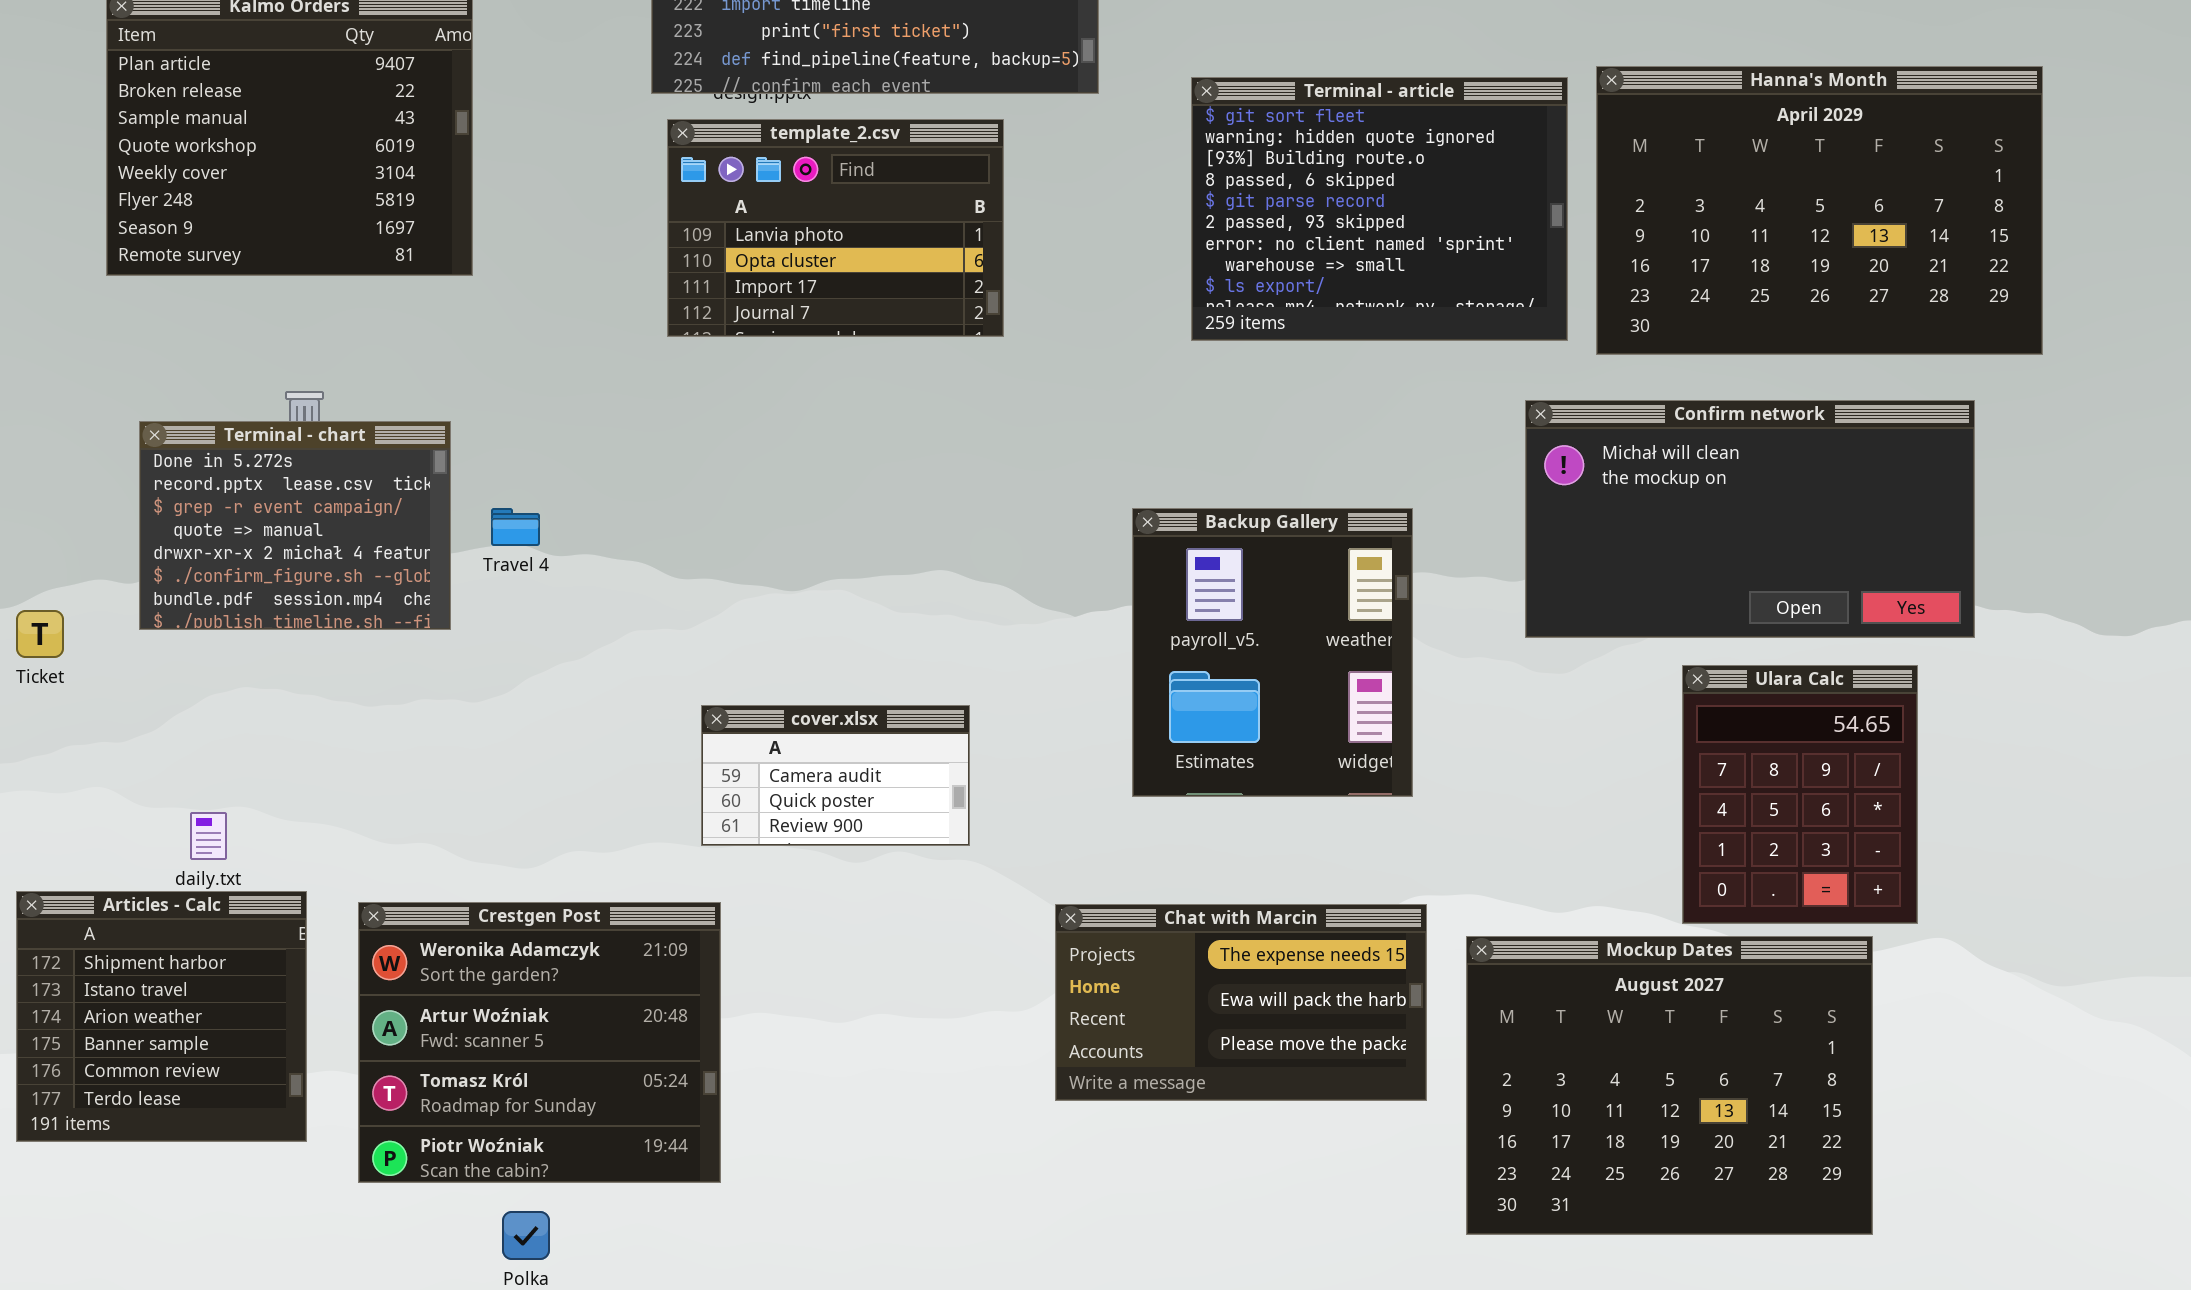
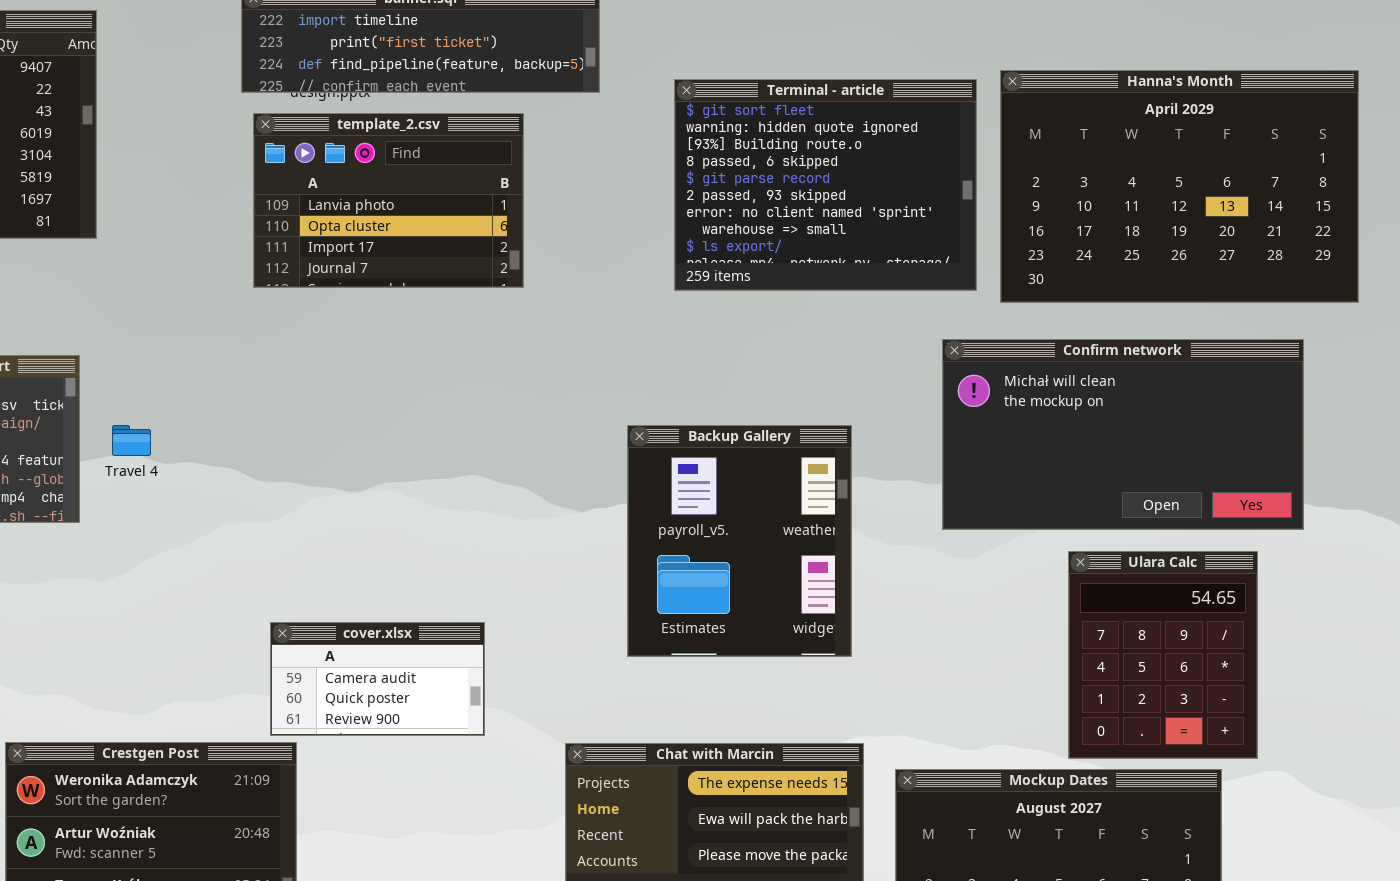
cover.xlsx: [701,705,970,846] -> [270,622,485,736], moved

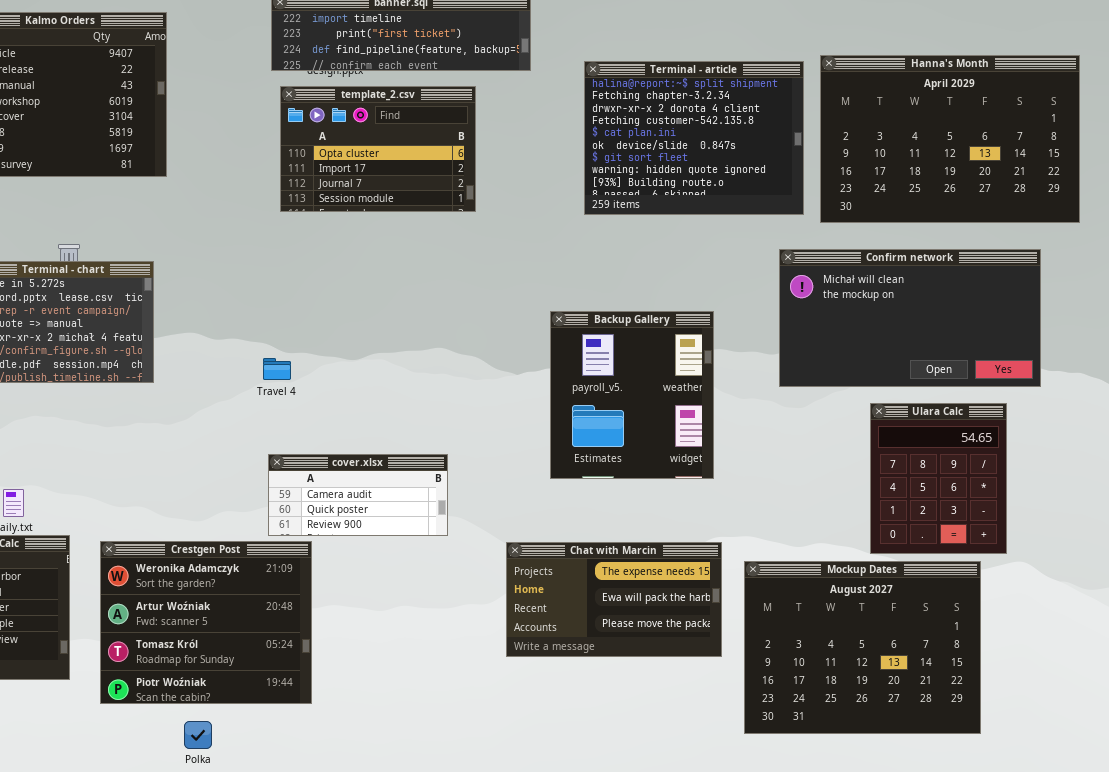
Terminal - article: [674,79,977,291] -> [584,61,804,215], scrolled up 6 rows
template_2.csv: [253,113,524,288] -> [280,86,476,212], scrolled down 1 row
Travel 4: [112,425,151,456] -> [263,358,291,380], moved
cover.xlsx: [270,622,485,736] -> [268,454,448,536], resized

